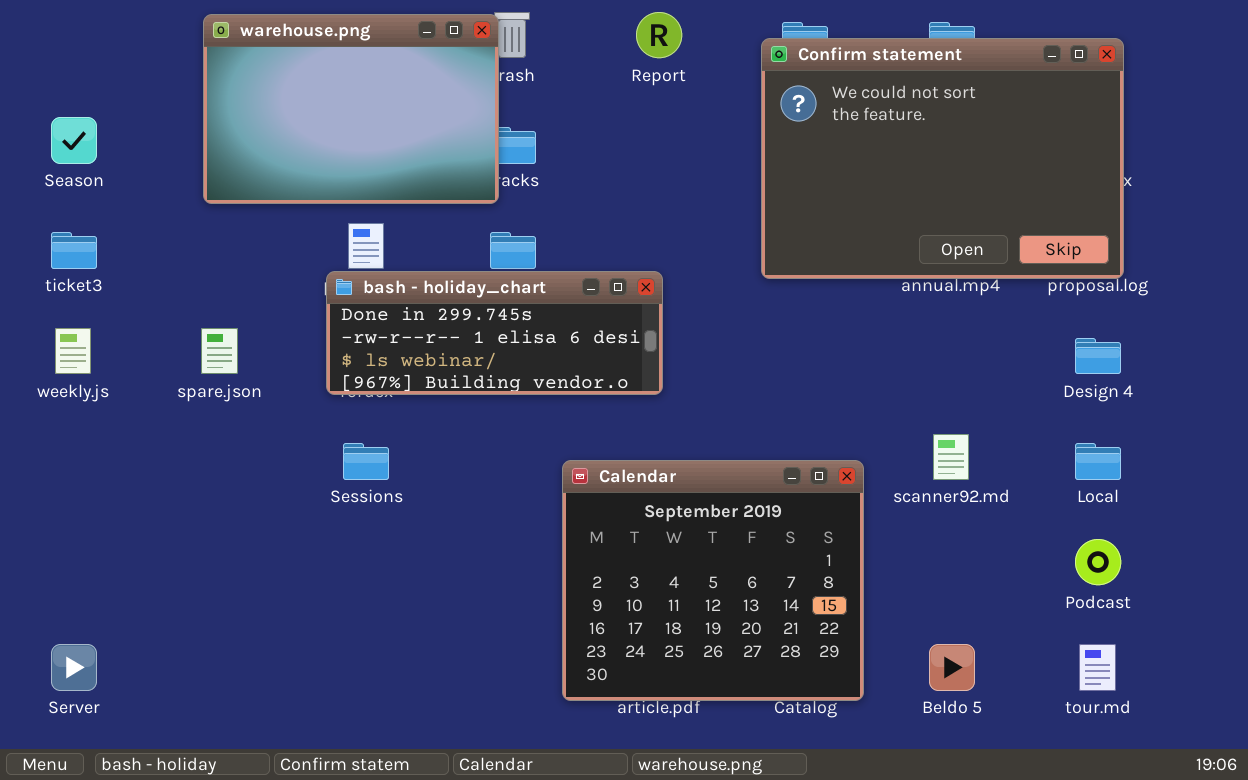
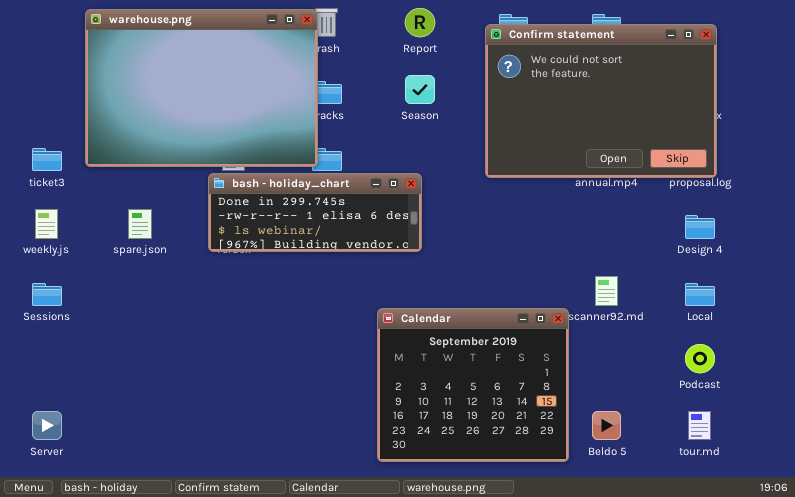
warehouse.png: [203,14,499,204] -> [85,9,318,167], resized
Season: [51,117,97,164] -> [405,75,435,104], moved
Sessions: [343,443,389,480] -> [32,283,62,306], moved
Calendar: [562,460,864,701] -> [377,308,569,462], moved

